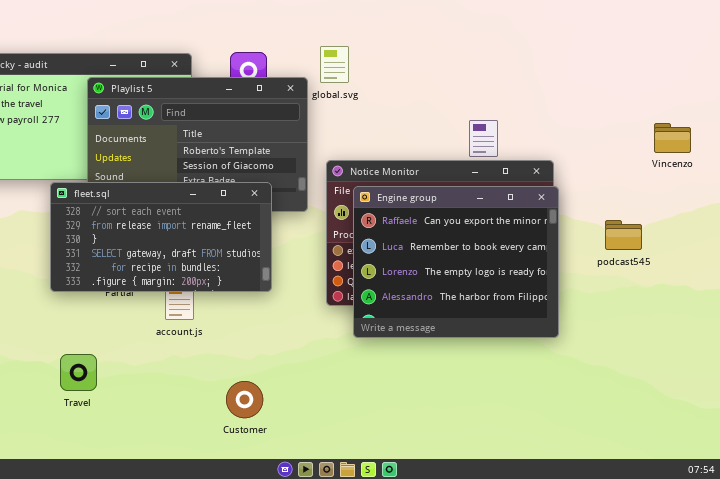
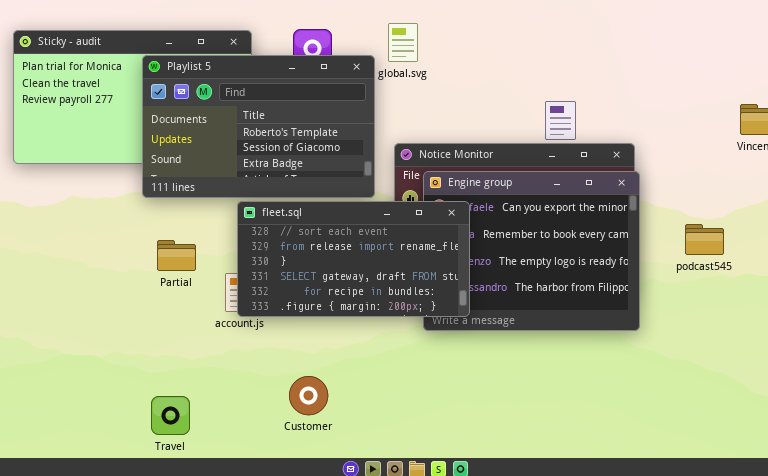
fleet.sql: [50,182,272,292] -> [237,201,470,317], moved
podcast545: [605,220,642,250] -> [685,224,724,255], moved
Travel: [60,354,97,391] -> [151,396,190,435], moved

